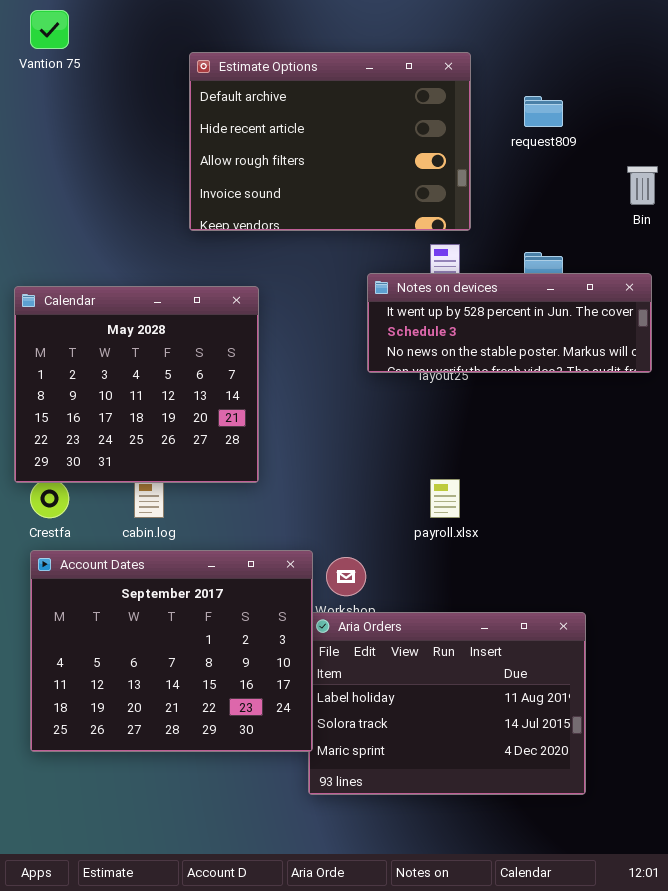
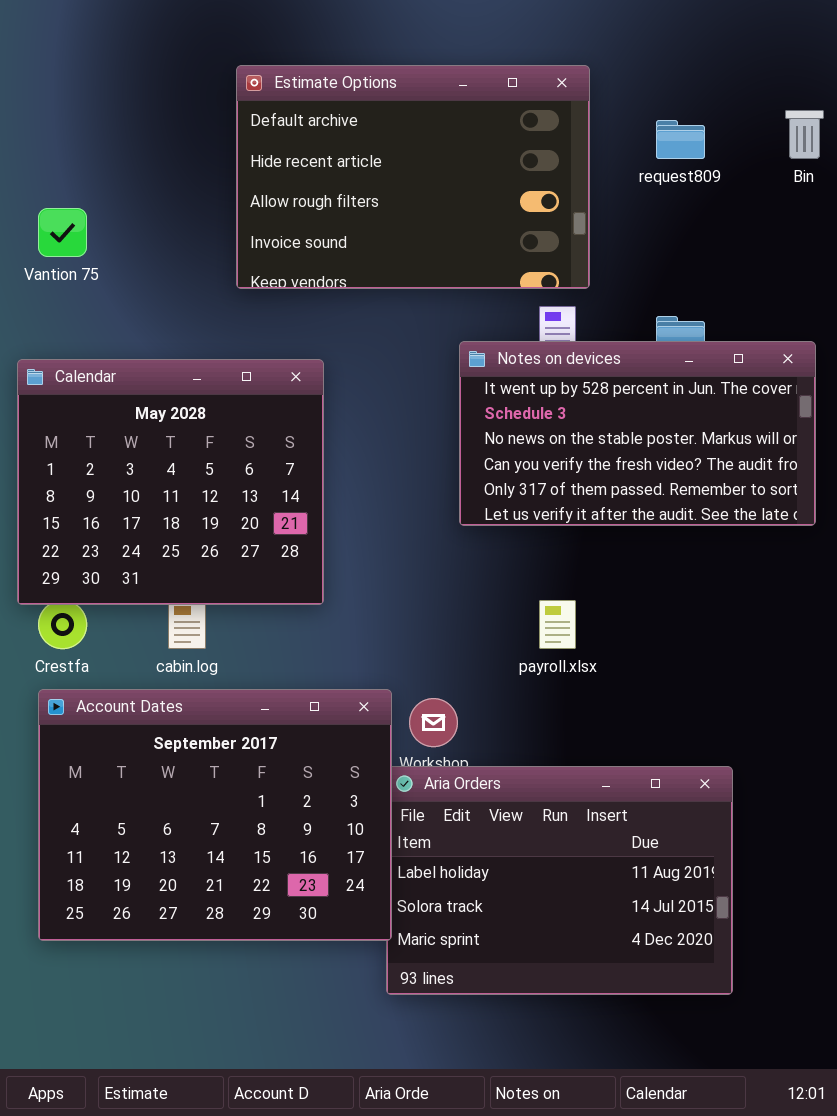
Vantion 75: [30,10,69,49] -> [38,208,87,257], moved
Bin: [627,166,658,205] -> [785,110,824,159], moved
Notes on devices: [367,273,652,373] -> [459,341,816,526], resized

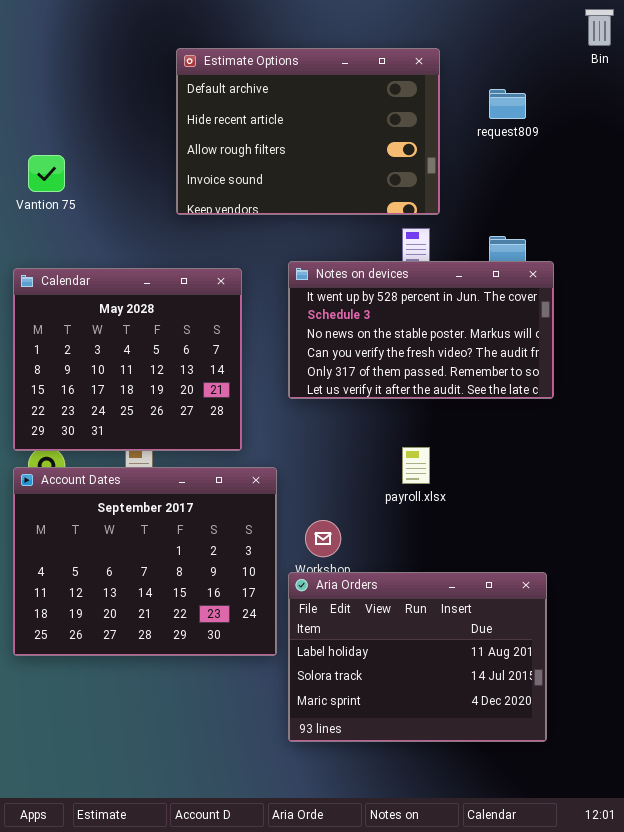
Bin: [785,110,824,159] -> [585,9,614,46], moved
Notes on devices: [459,341,816,526] -> [288,261,554,399], moved
Account Dates: [38,689,392,941] -> [13,467,277,656], moved

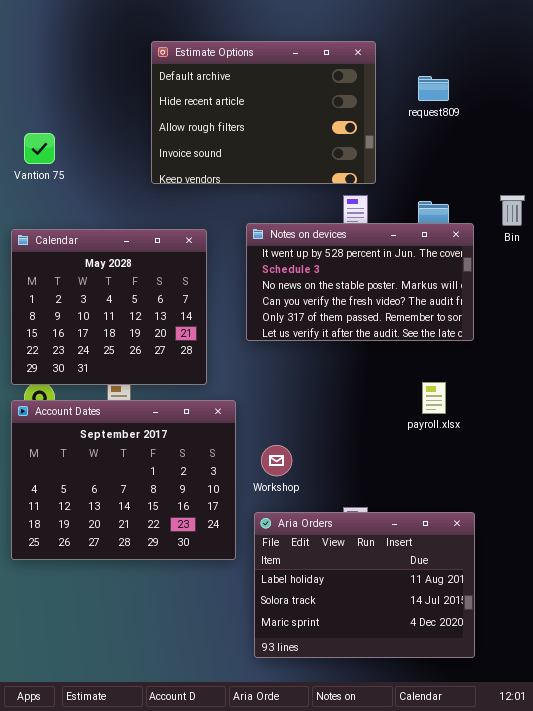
Bin: [585,9,614,46] -> [500,195,525,226], moved
payroll.xlsx: [402,447,430,484] -> [422,382,446,414], moved
Aria Orders: [288,572,547,742] -> [254,512,475,658], moved

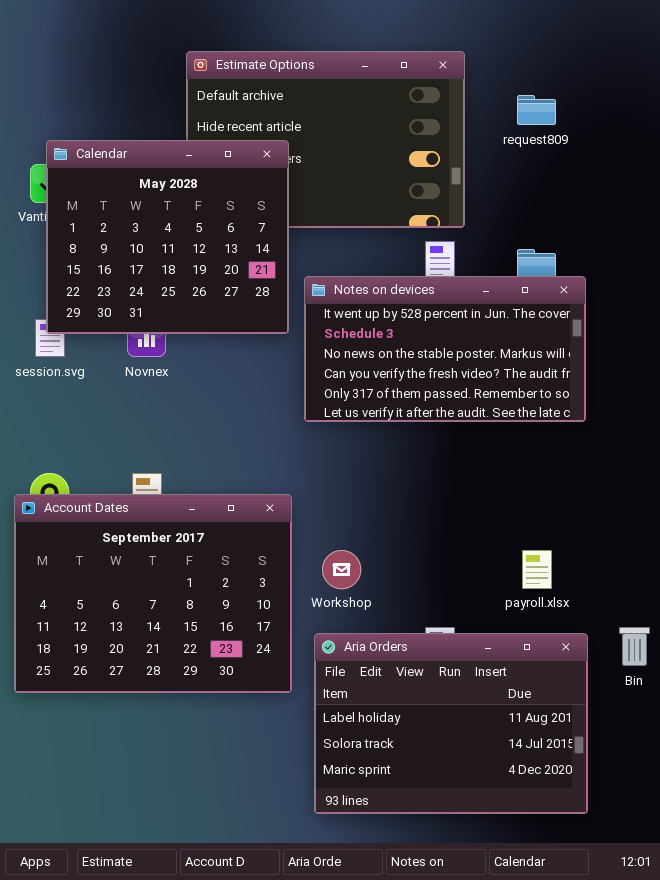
Bin: [500,195,525,226] -> [619,627,650,666], moved
Calendar: [11,229,207,385] -> [46,140,289,334], moved
payroll.xlsx: [422,382,446,414] -> [522,550,552,589], moved

